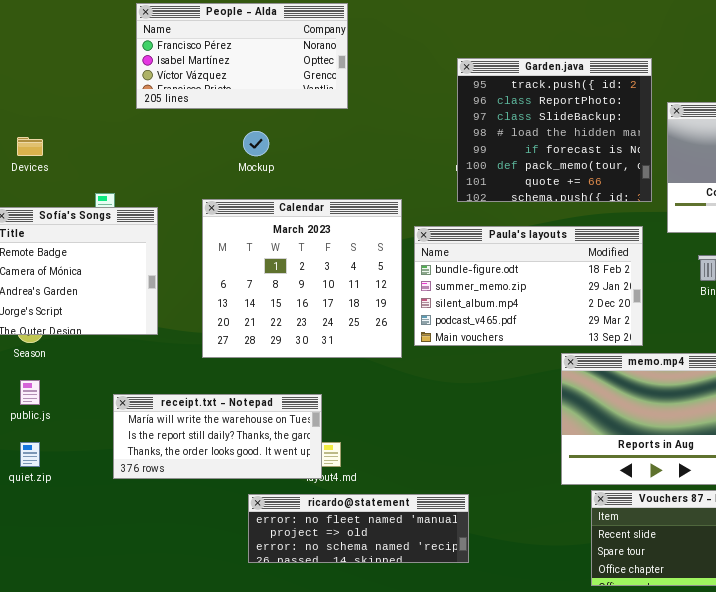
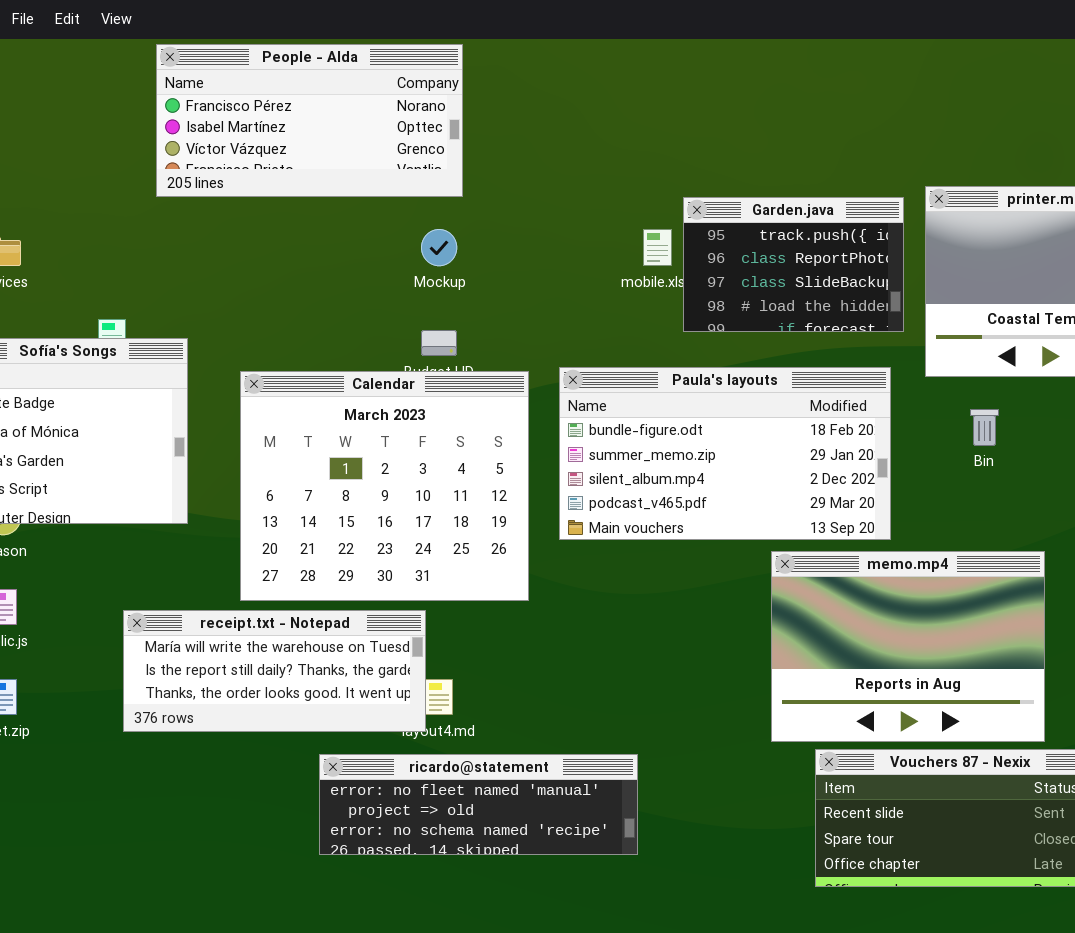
Garden.java: [457,58,652,202] -> [683,197,904,332], resized
Mockup: [243,131,269,156] -> [421,229,457,266], moved
Calendar: [202,199,402,358] -> [240,371,529,601], moved

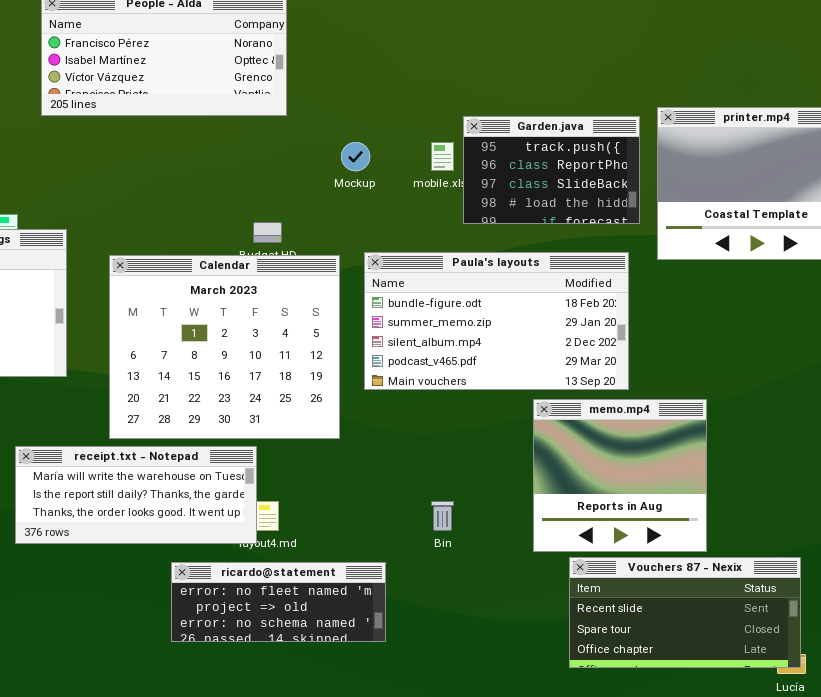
Mockup: [421,229,457,266] -> [341,142,370,171], moved
Bin: [970,409,999,446] -> [431,501,454,531], moved
memo.mp4: [771,551,1045,742] -> [533,399,707,552], resized
ricardo@statement: [319,754,638,855] -> [171,562,386,642], resized

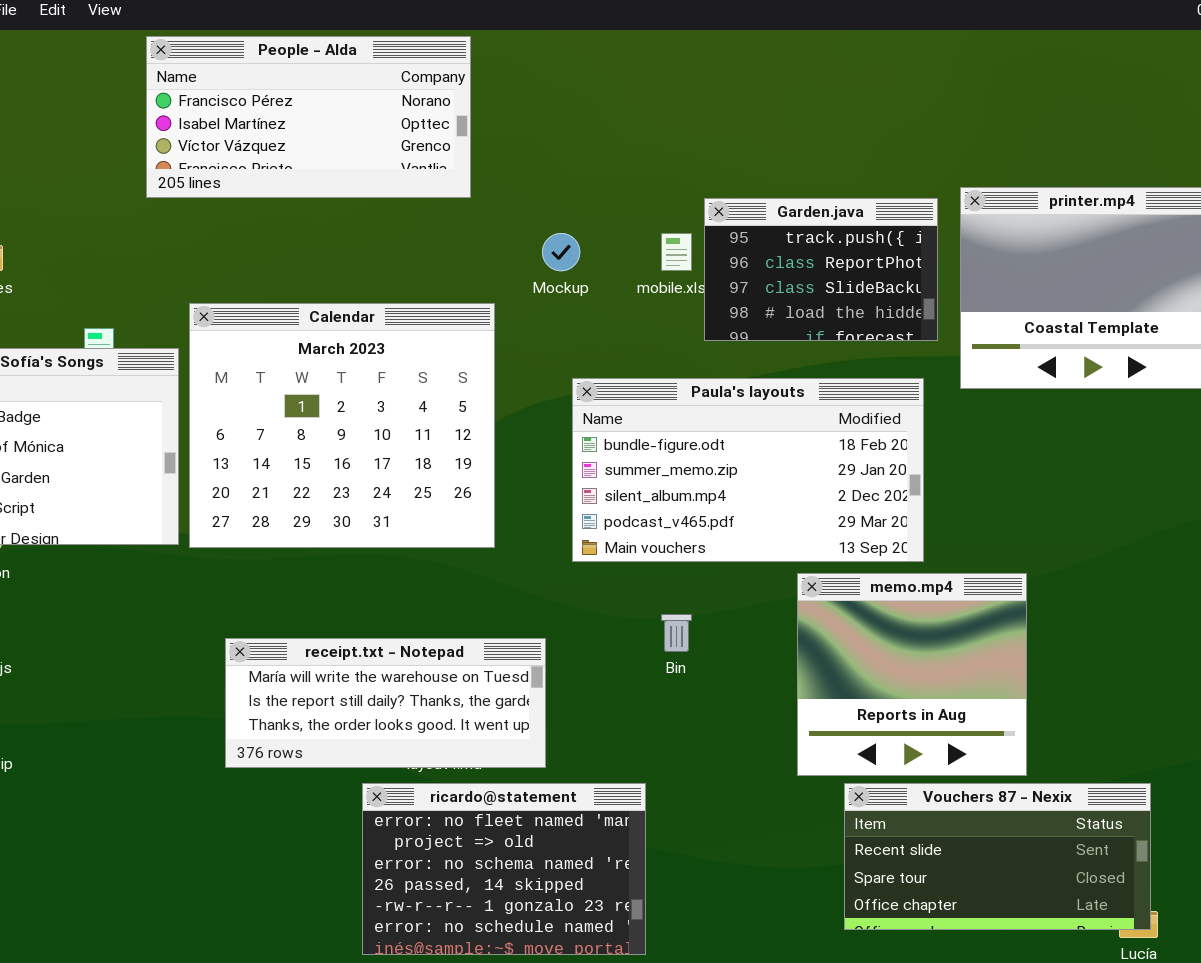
Calendar: [109,255,340,439] -> [189,303,495,548], moved
receipt.txt - Notepad: [15,446,257,544] -> [225,638,546,768], moved
Bin: [431,501,454,531] -> [661,614,692,652], moved
ricardo@statement: [171,562,386,642] -> [362,783,646,955], moved, resized

